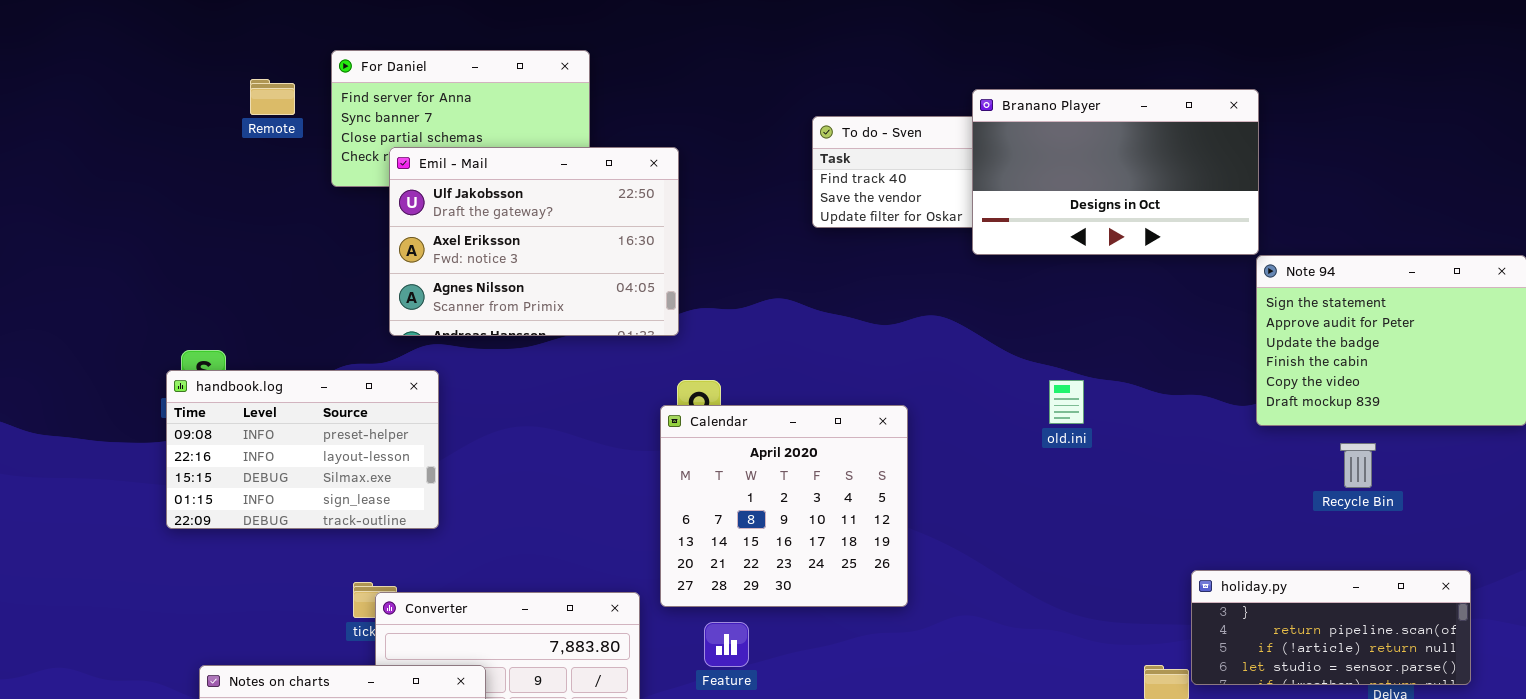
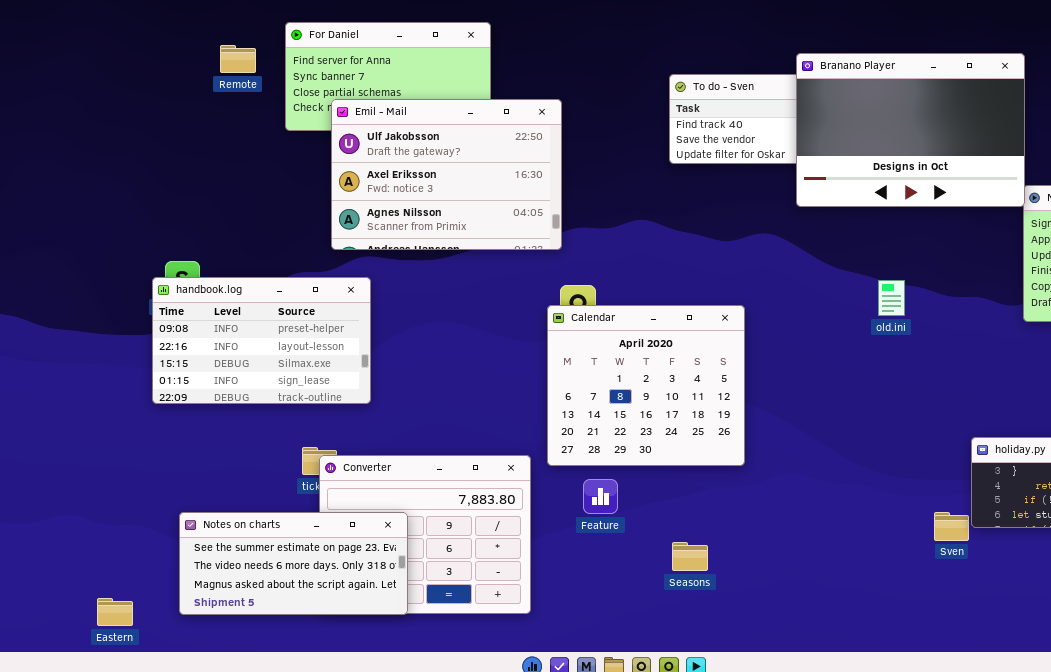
Branano Player: [972,89,1259,255] -> [796,53,1025,207], resized
old.ini: [1049,380,1084,424] -> [878,280,905,316], moved

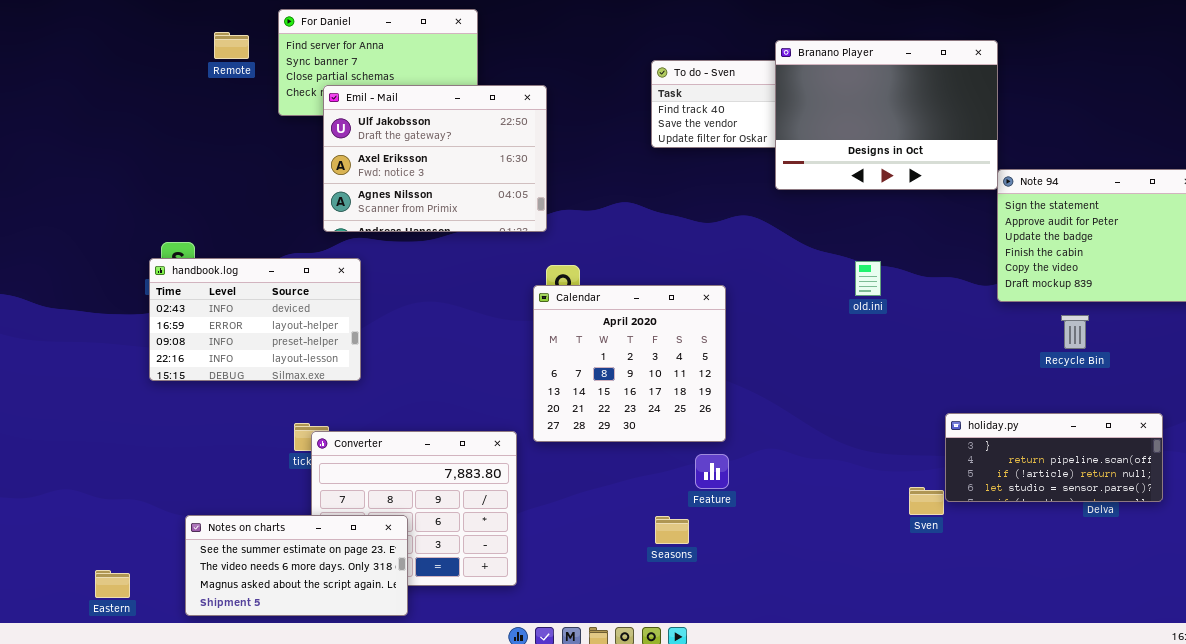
handbook.log: [152,277,371,404] -> [149,258,361,381], scrolled up 2 rows
Feature: [583,479,618,514] -> [695,454,729,489], moved
Notes on charts: [179,512,408,615] -> [185,515,408,616], moved

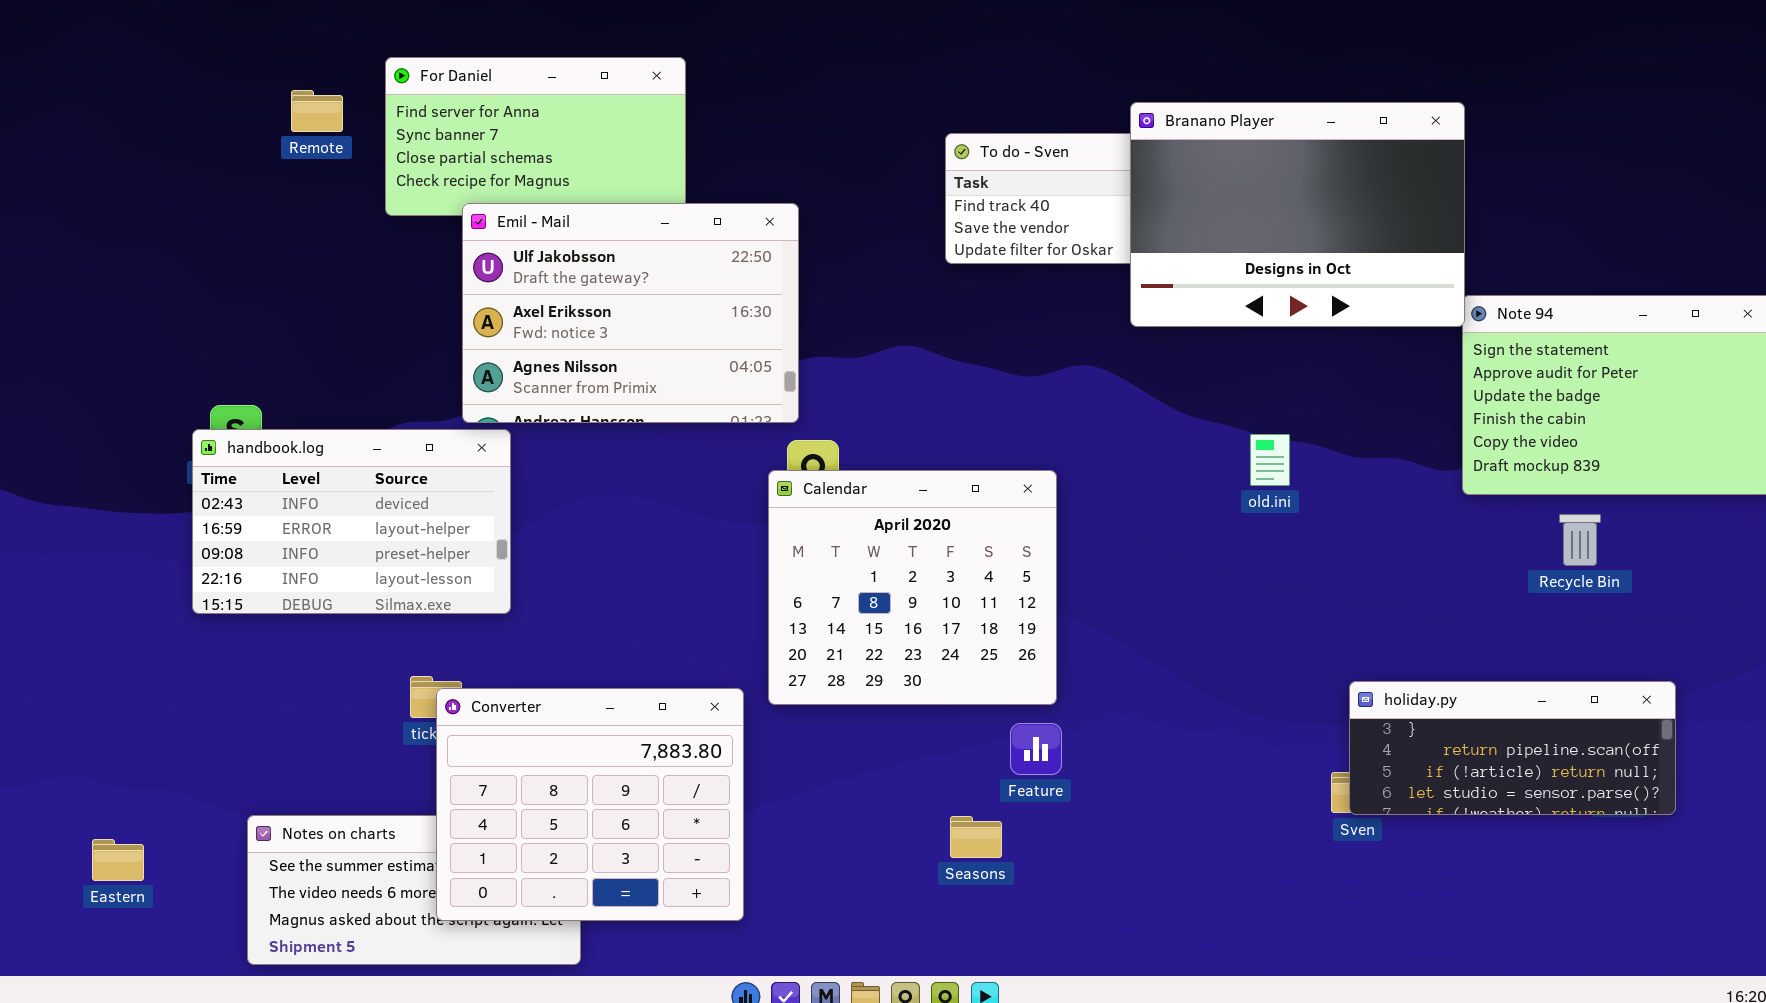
Emil - Mail: [323,85,547,232] -> [462,203,799,423], moved
holiday.py: [945,413,1163,502] -> [1349,681,1676,815], moved
Converter: [311,431,517,586] -> [436,688,744,921], raised
Eastern: [95,570,130,598] -> [92,839,144,881], moved

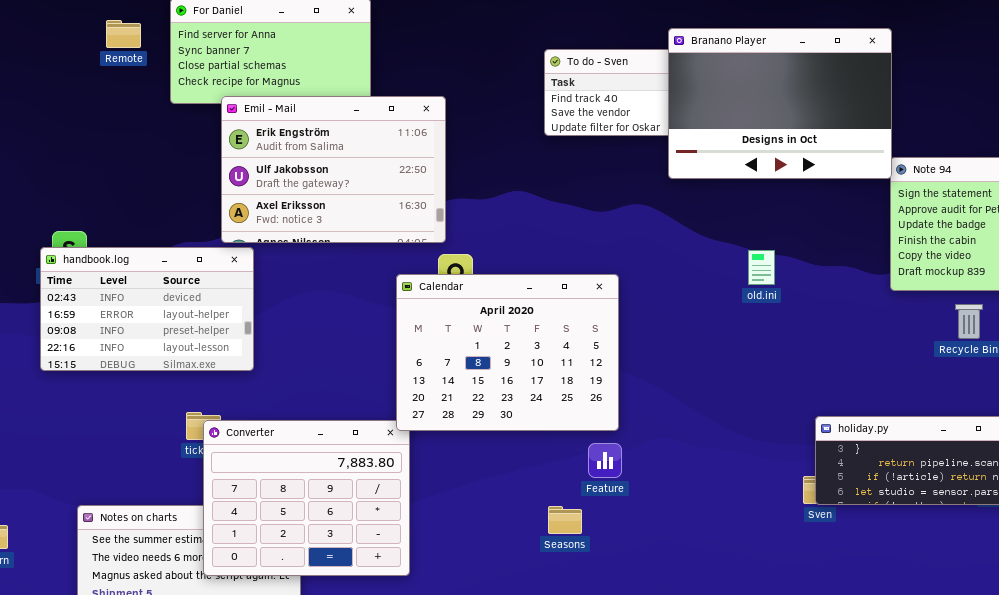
Emil - Mail: [462,203,799,423] -> [221,96,446,243], scrolled up 1 row
Calendar: [768,470,1057,705] -> [396,274,619,431], resized

